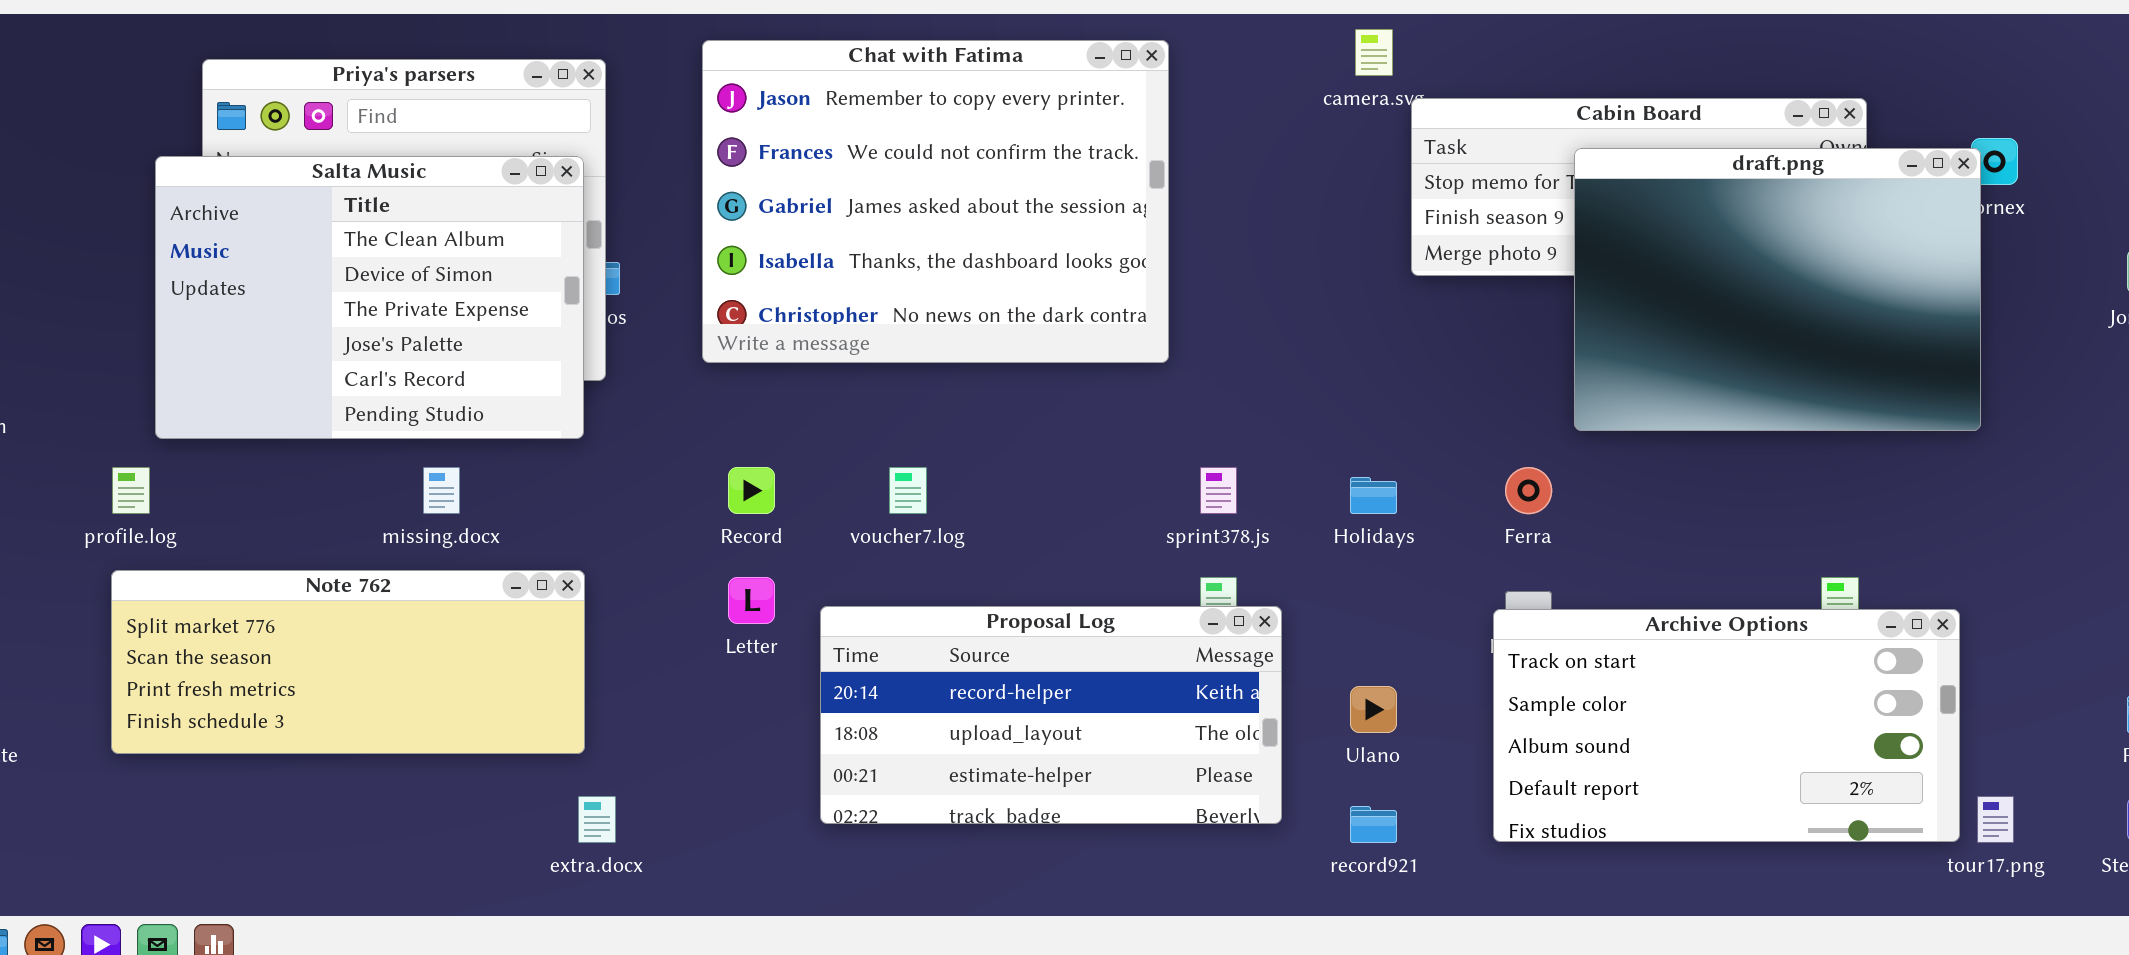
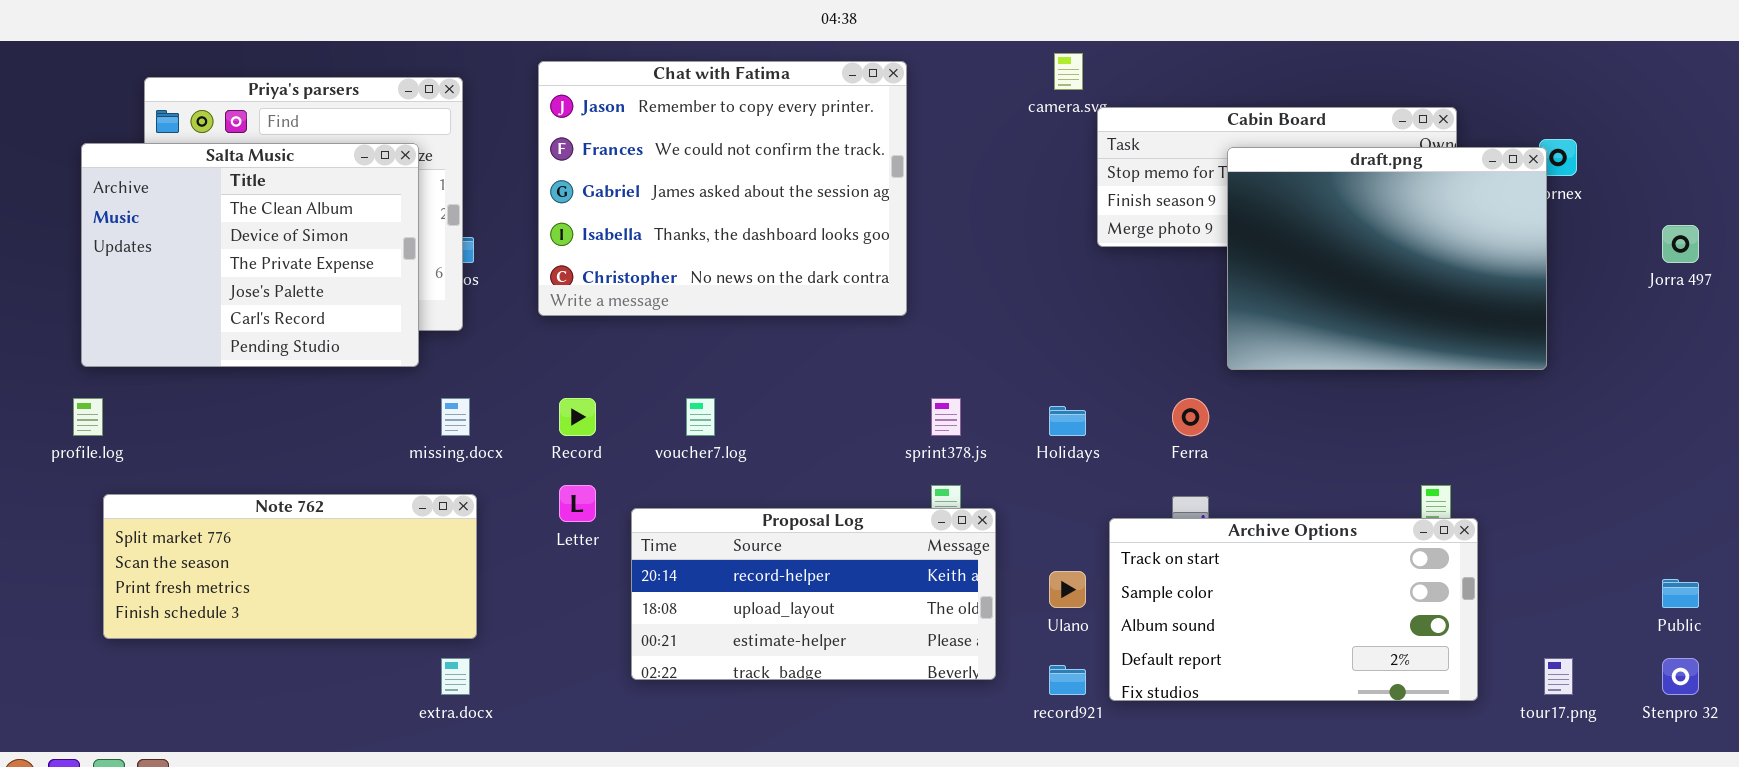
Salta Music: [155,156,584,439] -> [81,143,419,367], moved
missing.docx: [423,467,460,514] -> [441,398,470,436], moved
Note 762: [111,570,585,754] -> [103,494,477,639], moved
Archive Options: [1493,609,1960,842] -> [1109,518,1478,701], moved

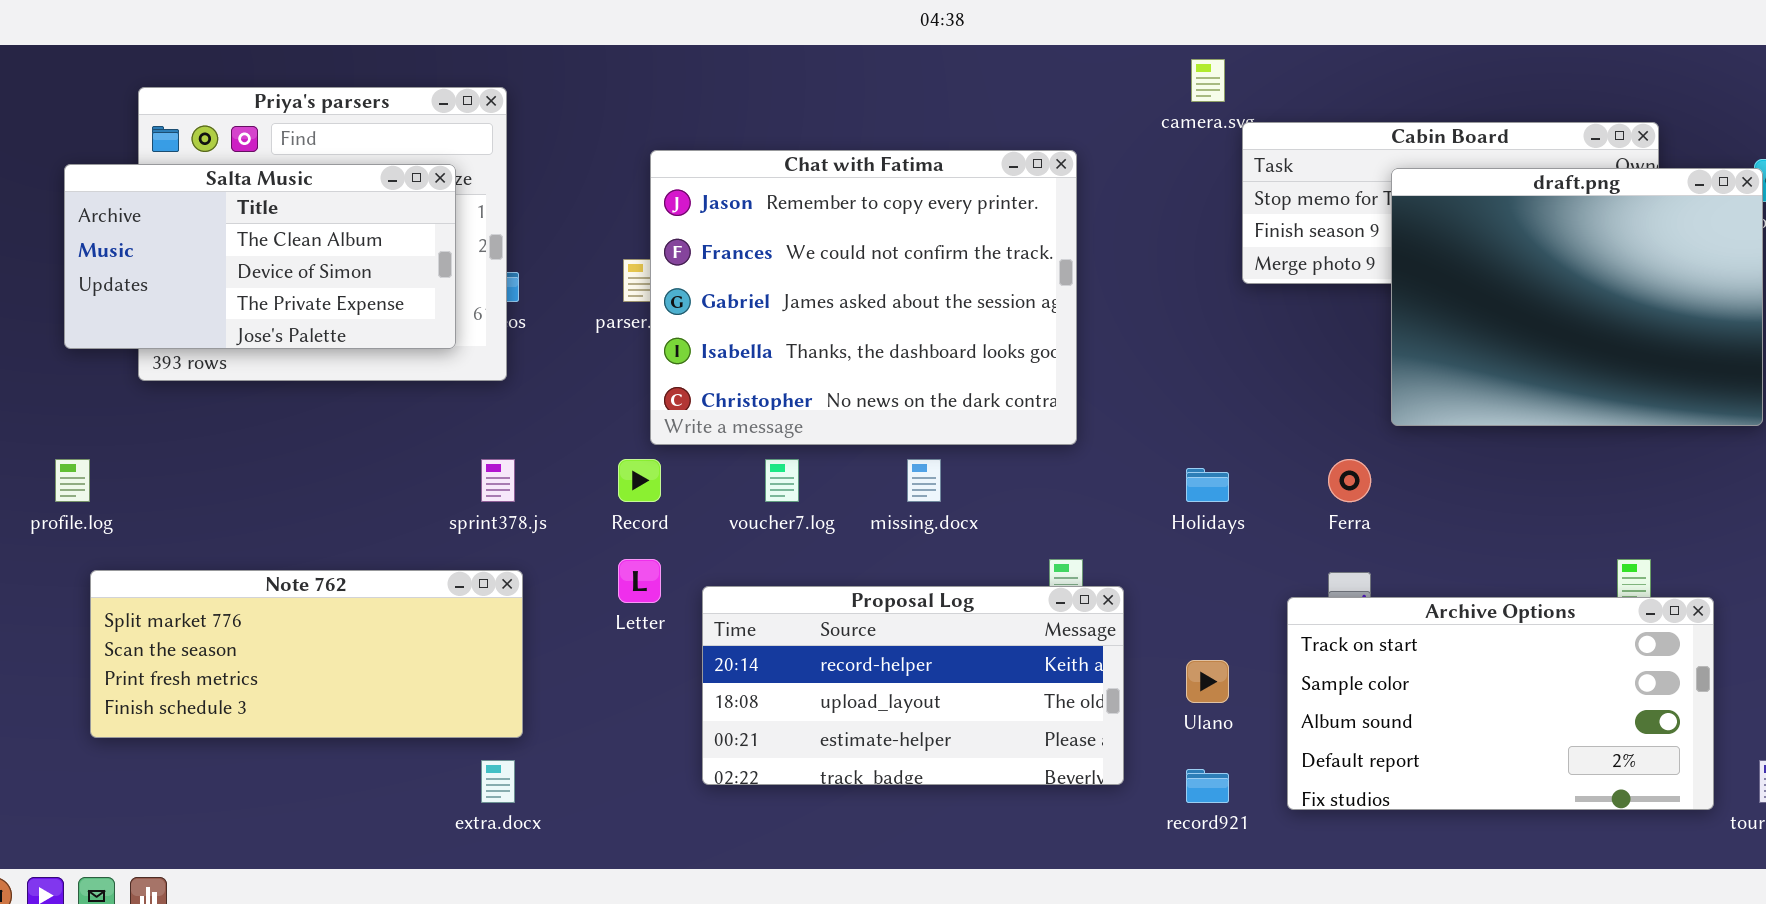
Chat with Fatima: [538,61,907,316] -> [650,150,1077,445], moved
Salta Music: [81,143,419,367] -> [64,164,456,349], resized
missing.docx: [441,398,470,436] -> [907,459,941,502], moved
sprint378.js: [931,398,961,436] -> [481,459,515,502], moved
Archive Options: [1109,518,1478,701] -> [1287,597,1714,810], moved

